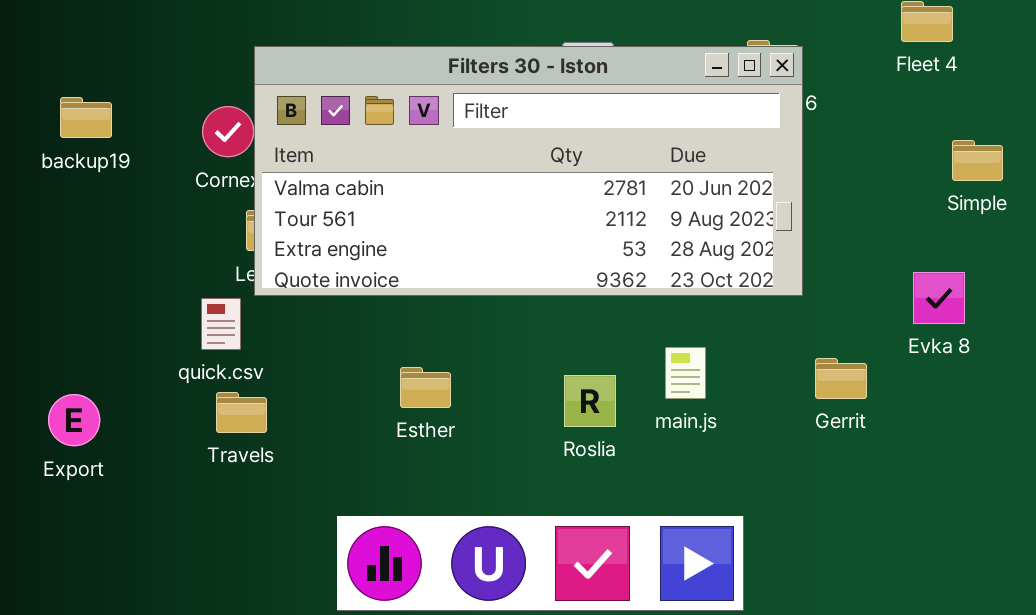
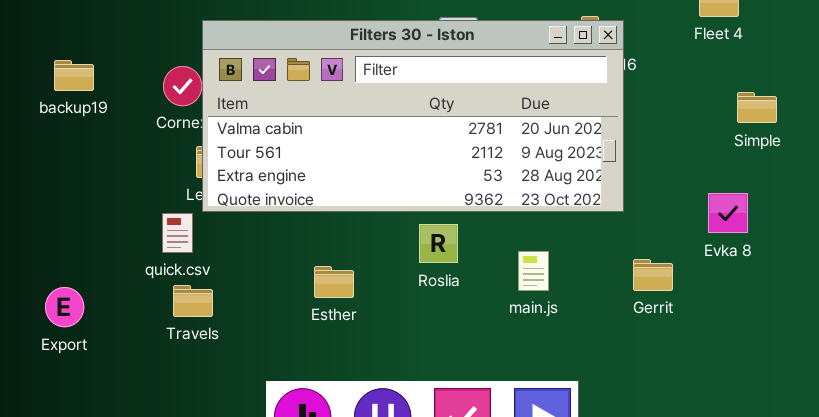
Roslia: [564,375,616,427] -> [419,224,458,263], moved

